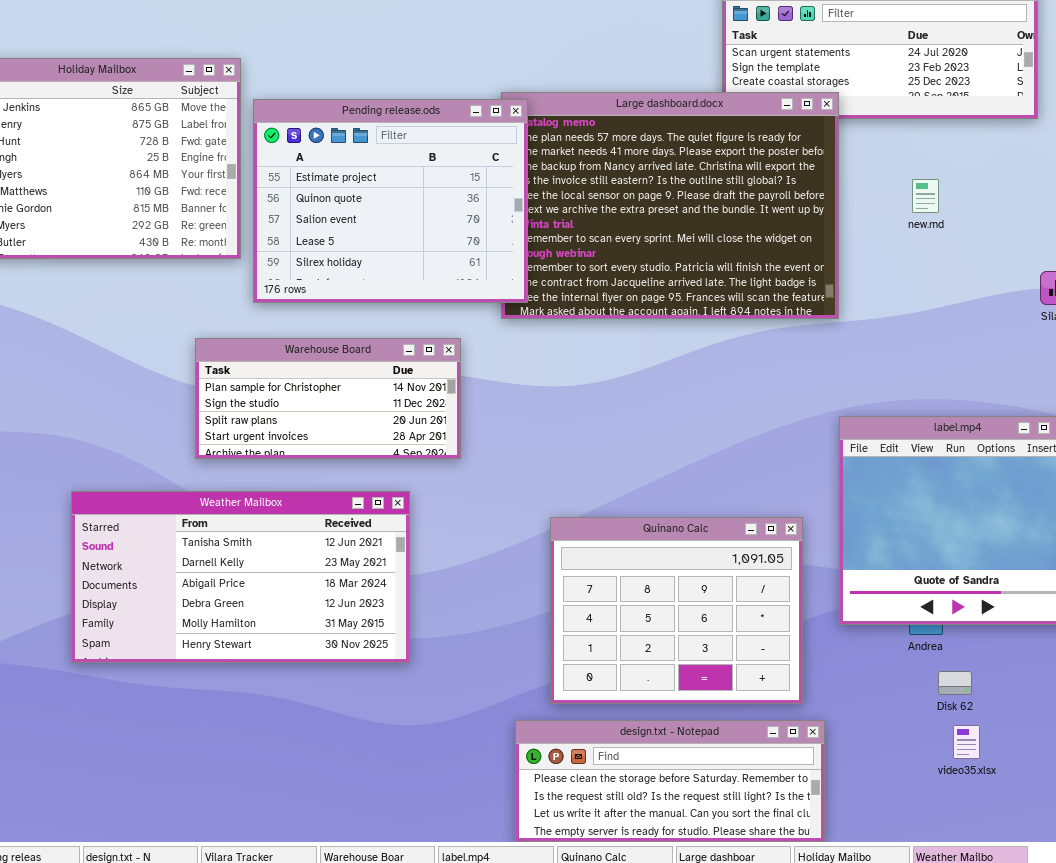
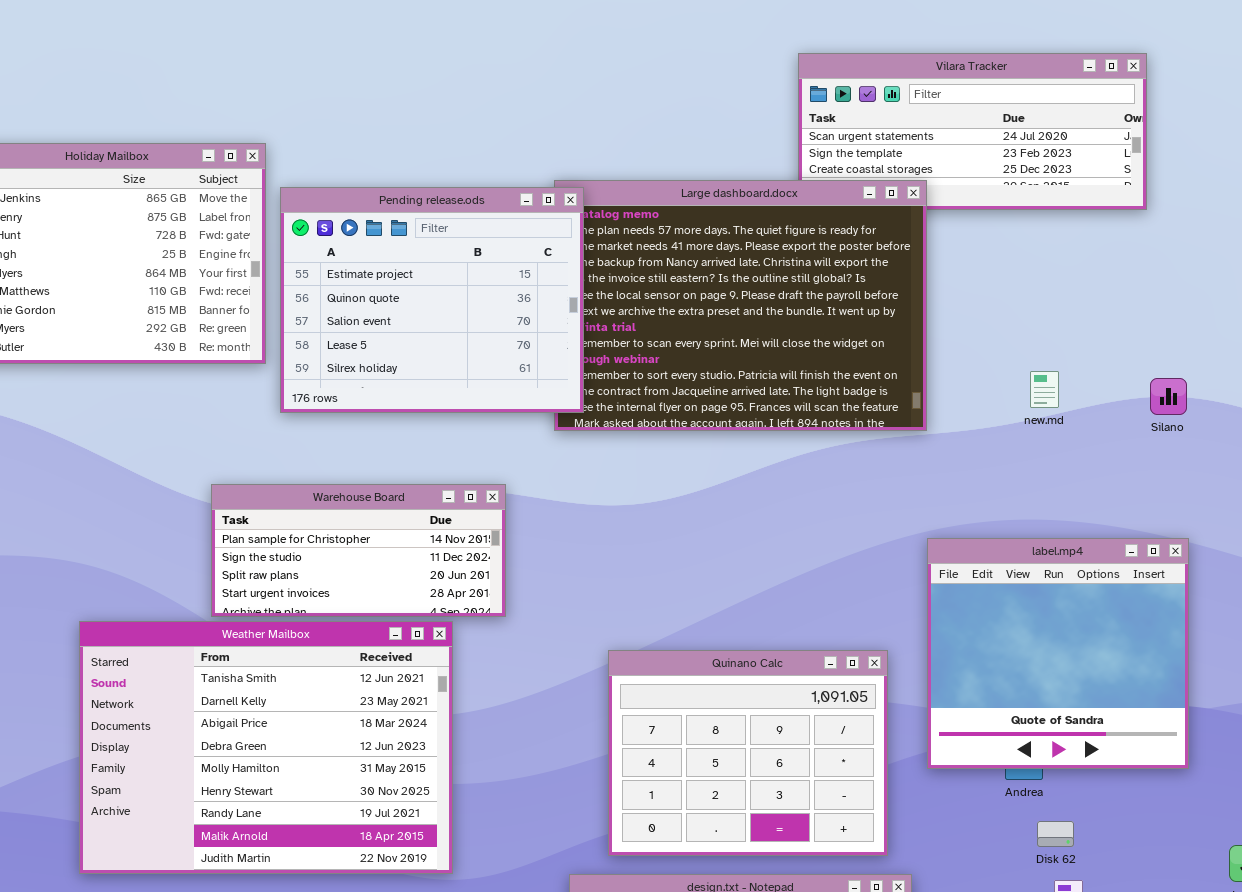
new.md: [912,179,939,213] -> [1030,371,1059,408], moved
Warehouse Board: [195,338,461,459] -> [211,484,506,617], moved
Weather Mailbox: [71,491,410,663] -> [79,621,453,874], resized

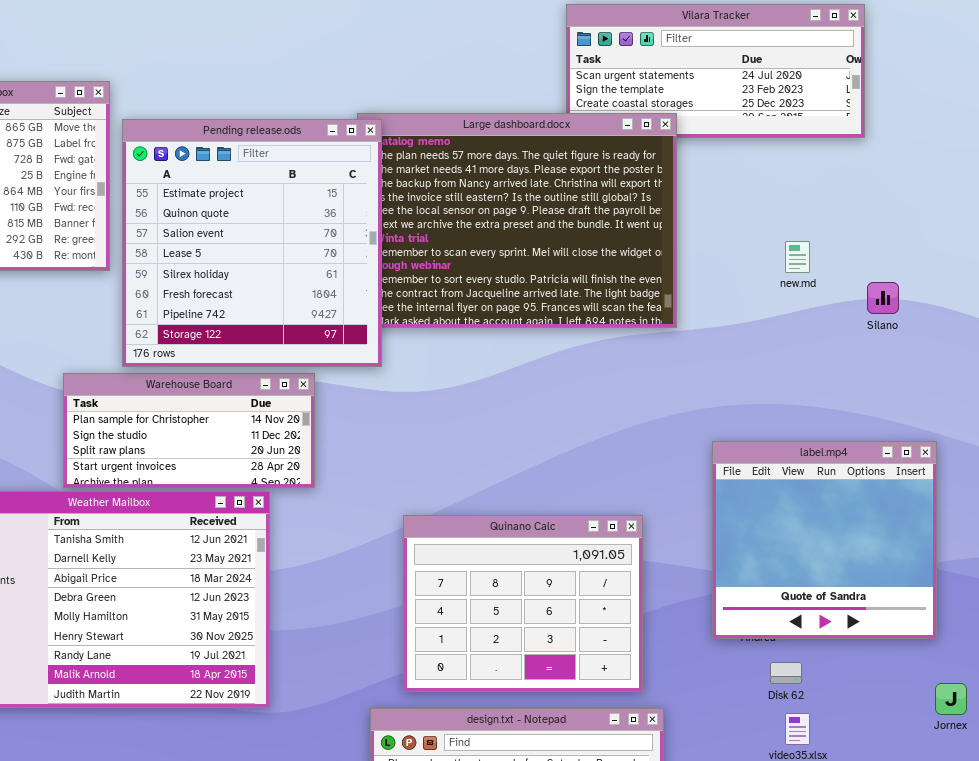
Pending release.ods: [280,187,584,413] -> [122,119,382,367], resized
new.md: [1030,371,1059,408] -> [785,241,810,273], moved
label.mp4: [927,538,1189,769] -> [712,441,937,639], moved

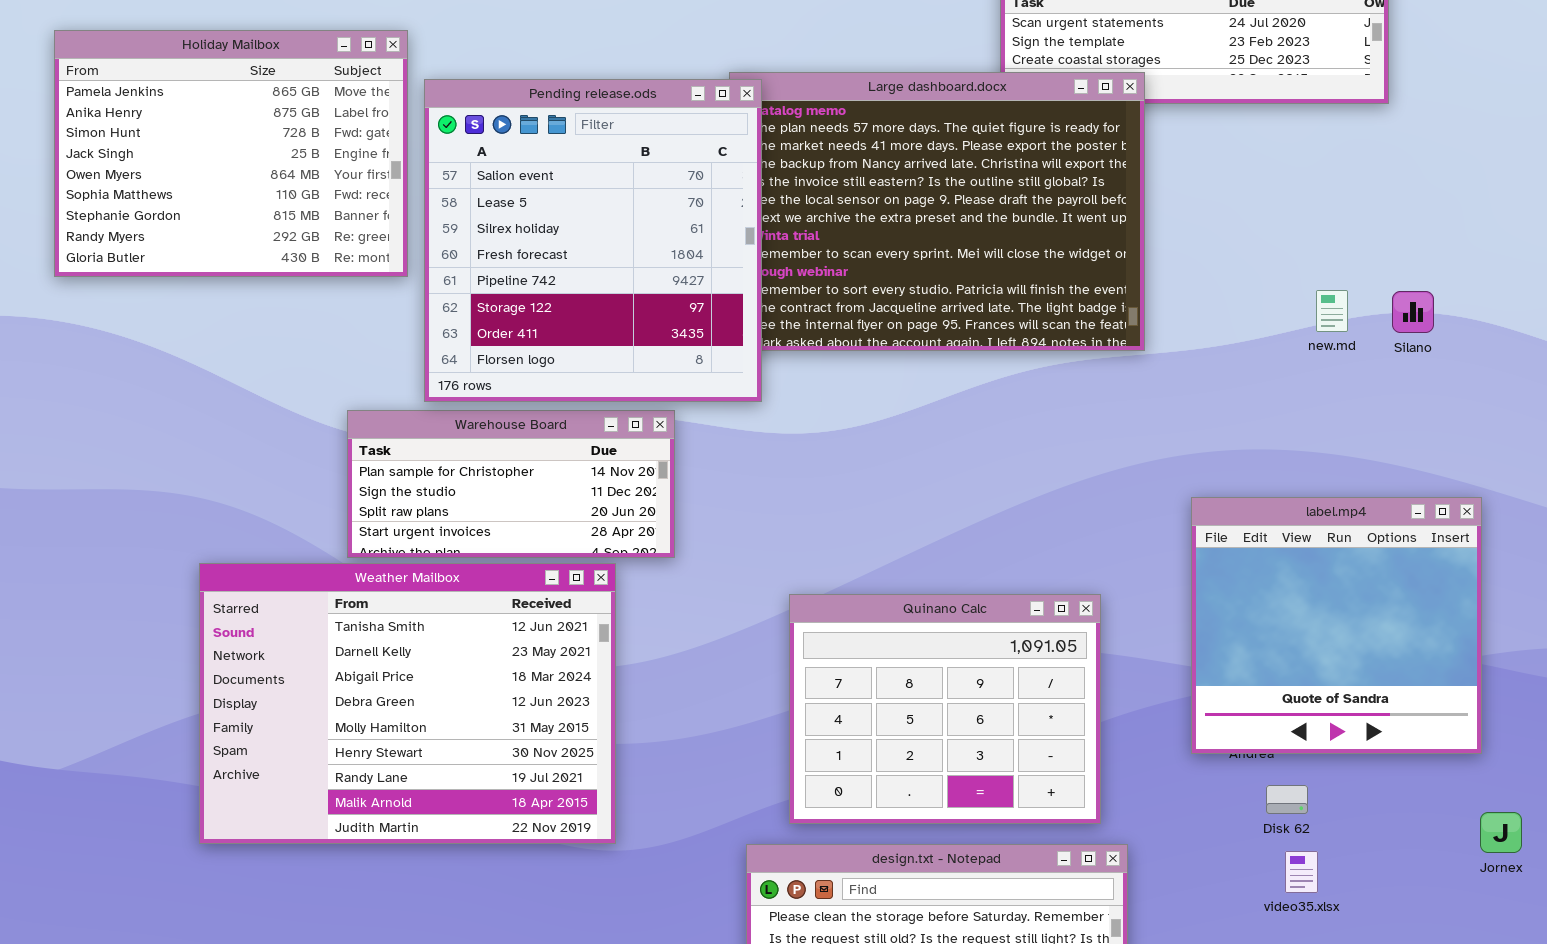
Pending release.ods: [122,119,382,367] -> [424,79,762,402], scrolled down 2 rows
new.md: [785,241,810,273] -> [1316,290,1348,332], moved

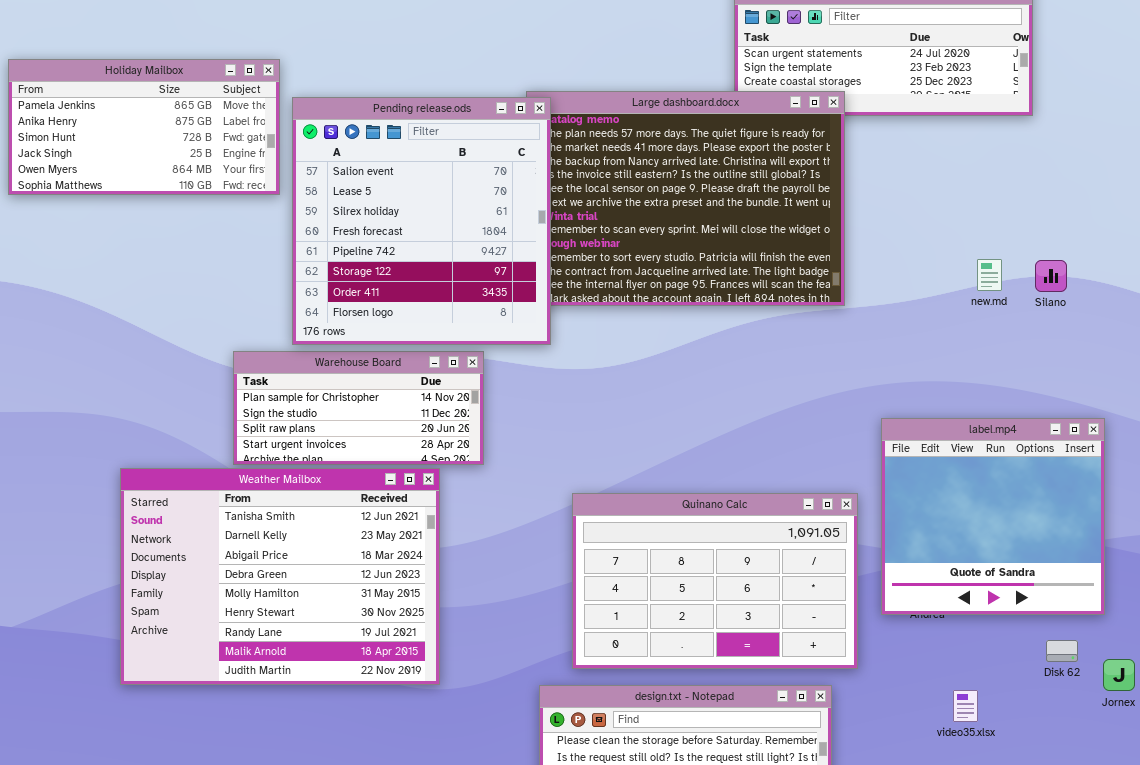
Holiday Mailbox: [54,30,408,277] -> [8,59,280,195], resized
Quinano Calc: [789,594,1101,824] -> [572,493,858,669], resized
Disk 62: [1266,785,1308,814] -> [1046,640,1078,662], moved

